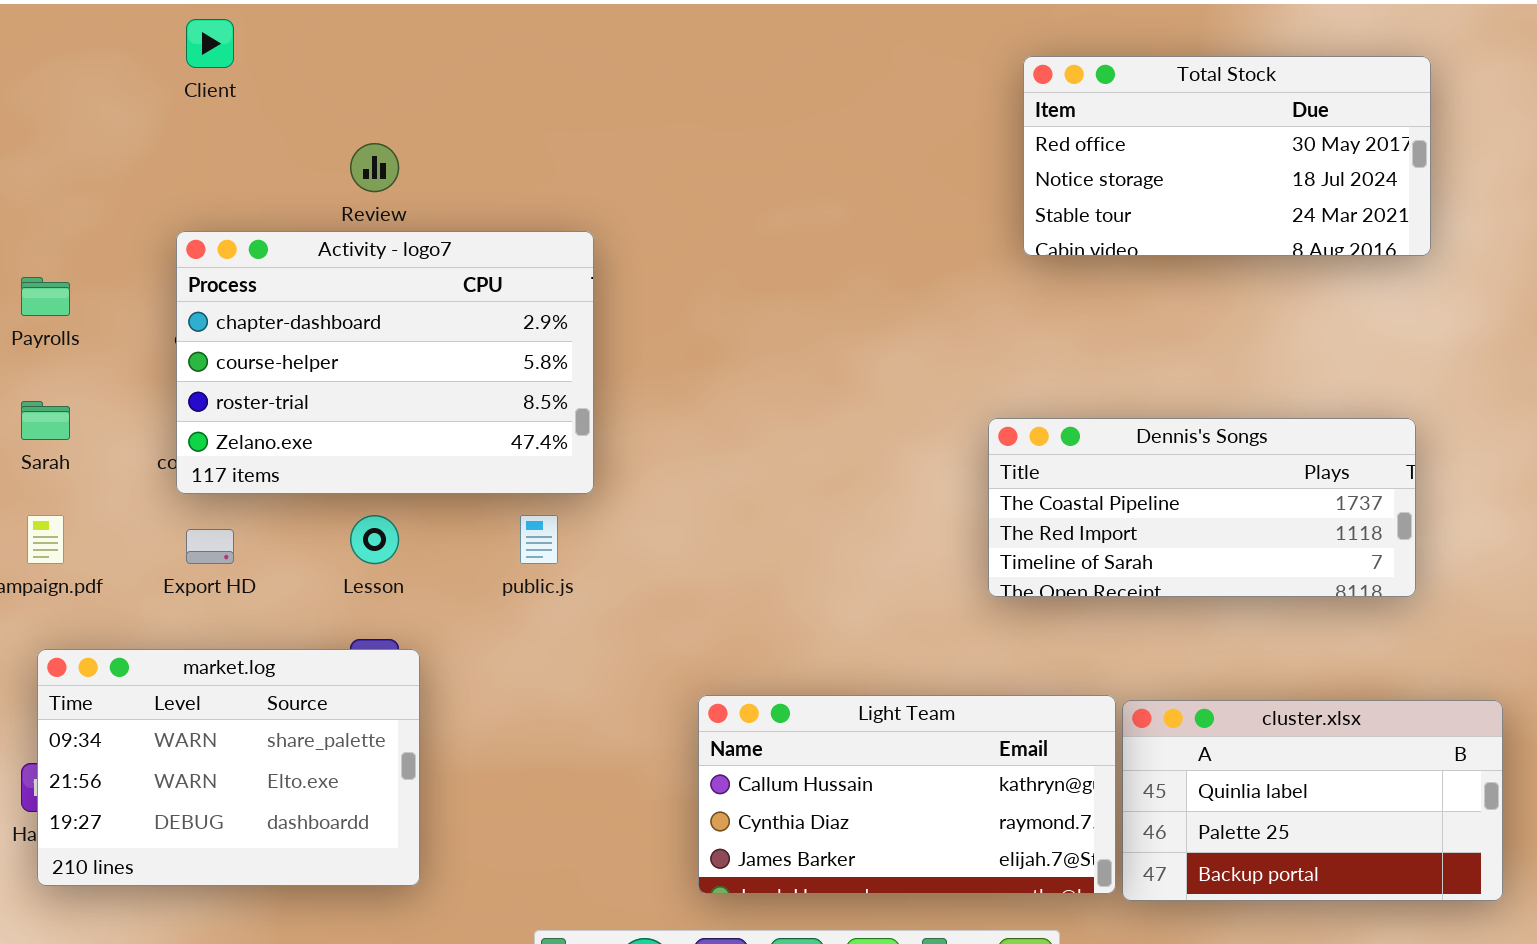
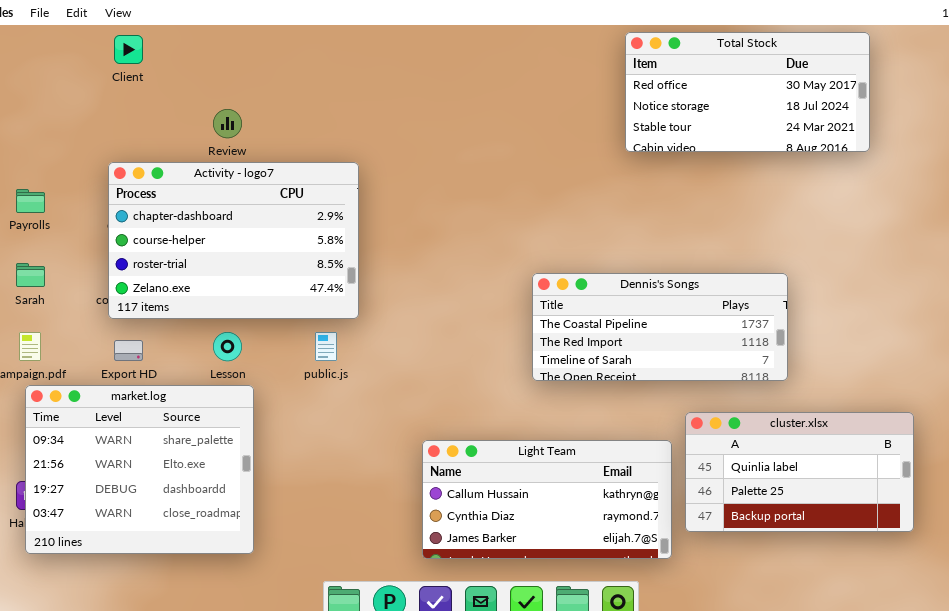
Total Stock: [1023,56,1431,256] -> [625,32,870,152], moved
Dennis's Songs: [988,418,1416,597] -> [532,273,788,381], moved
market.log: [37,649,420,886] -> [25,385,254,554], resized
cluster.xlsx: [1122,700,1503,901] -> [685,412,914,532], moved

